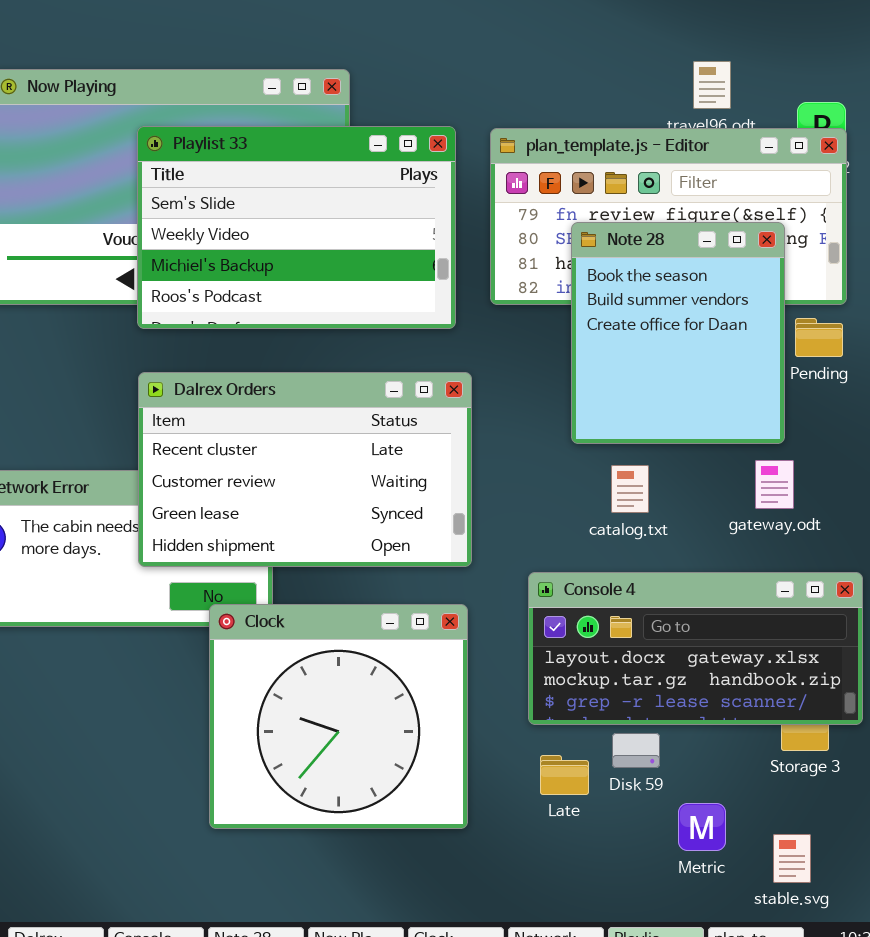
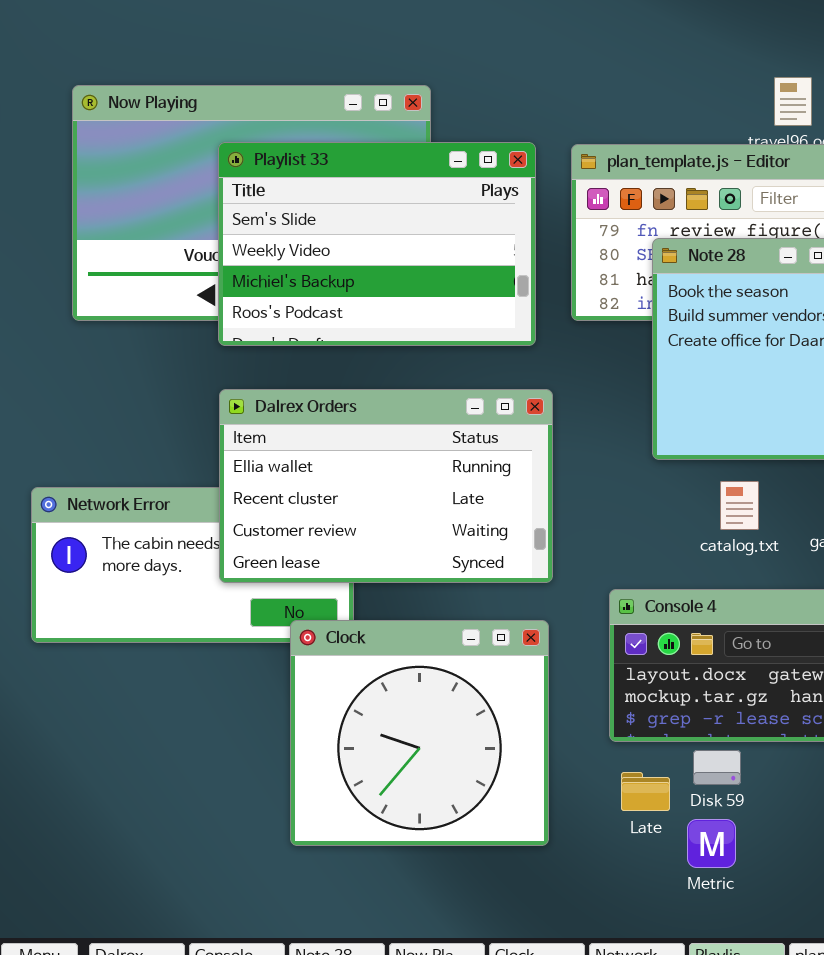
Dalrex Orders: [138,372,472,567] -> [219,389,553,583], scrolled up 1 row
catalog.txt: [611,465,649,513] -> [720,481,759,530], moved
Metric: [678,803,726,851] -> [687,819,736,868], moved

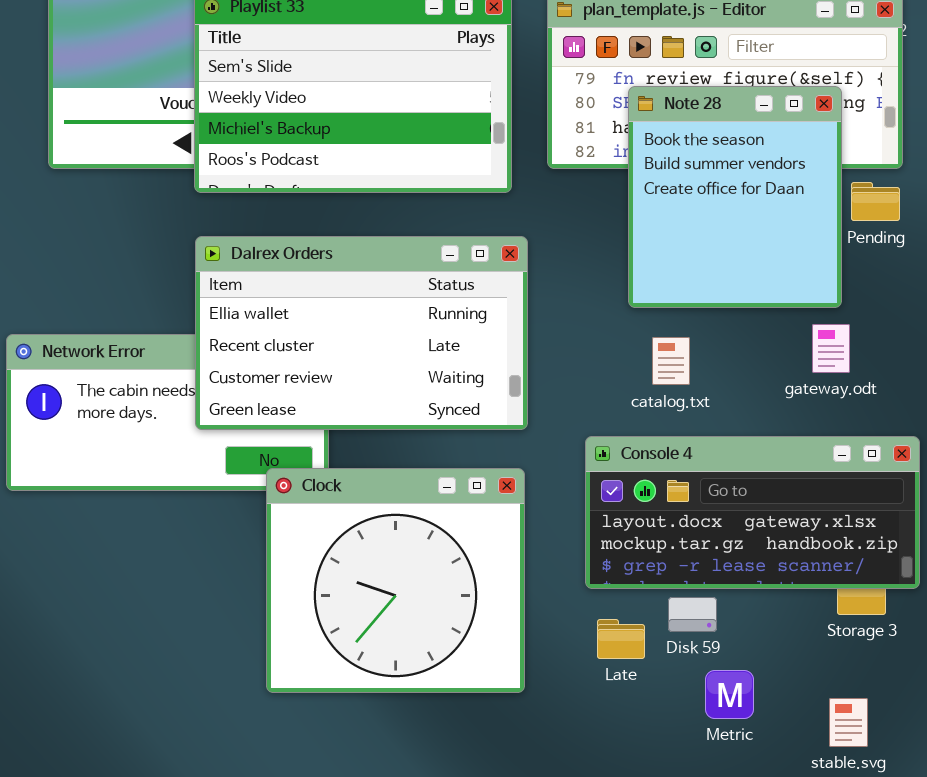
catalog.txt: [720,481,759,530] -> [652,337,690,385], moved
Metric: [687,819,736,868] -> [705,670,754,719], moved

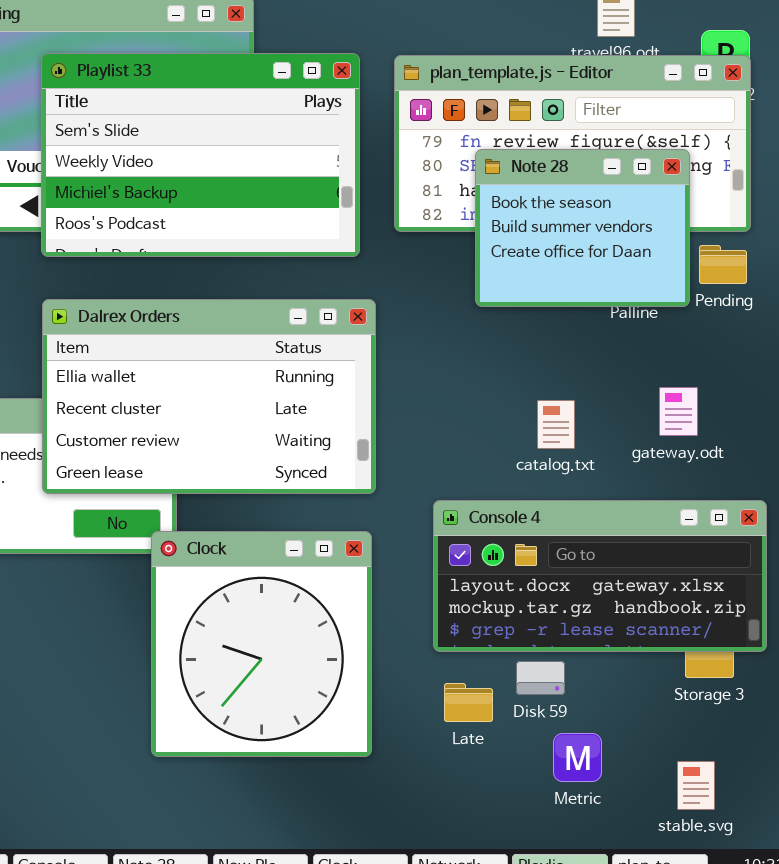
Note 28: [628,86,842,308] -> [475,149,690,307], resized
catalog.txt: [652,337,690,385] -> [537,400,575,449], moved
Clock: [266,468,525,693] -> [151,531,372,757], resized

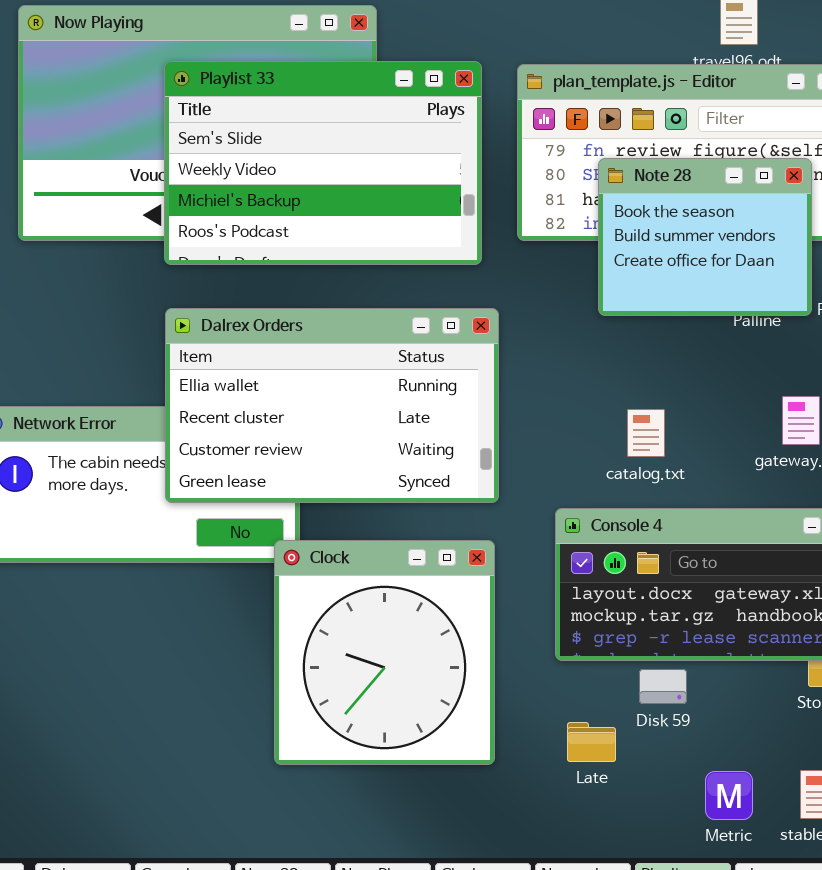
catalog.txt: [537,400,575,449] -> [627,409,665,457], moved
Late: [444,683,493,722] -> [567,722,616,762], moved
Metric: [553,733,602,782] -> [705,771,753,820], moved

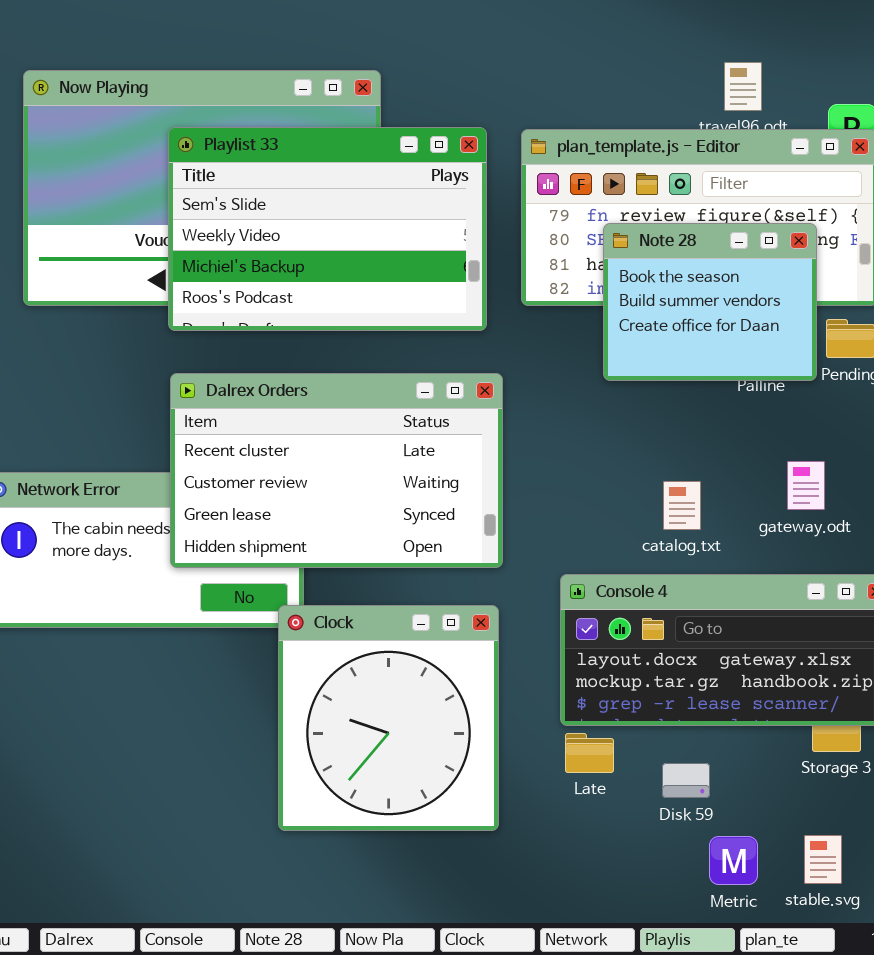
Dalrex Orders: [165,308,499,503] -> [170,373,503,568], scrolled down 1 row
catalog.txt: [627,409,665,457] -> [663,481,701,530], moved
Disk 59: [639,669,687,704] -> [662,763,710,798], moved
Late: [567,722,616,762] -> [565,733,614,773], moved

